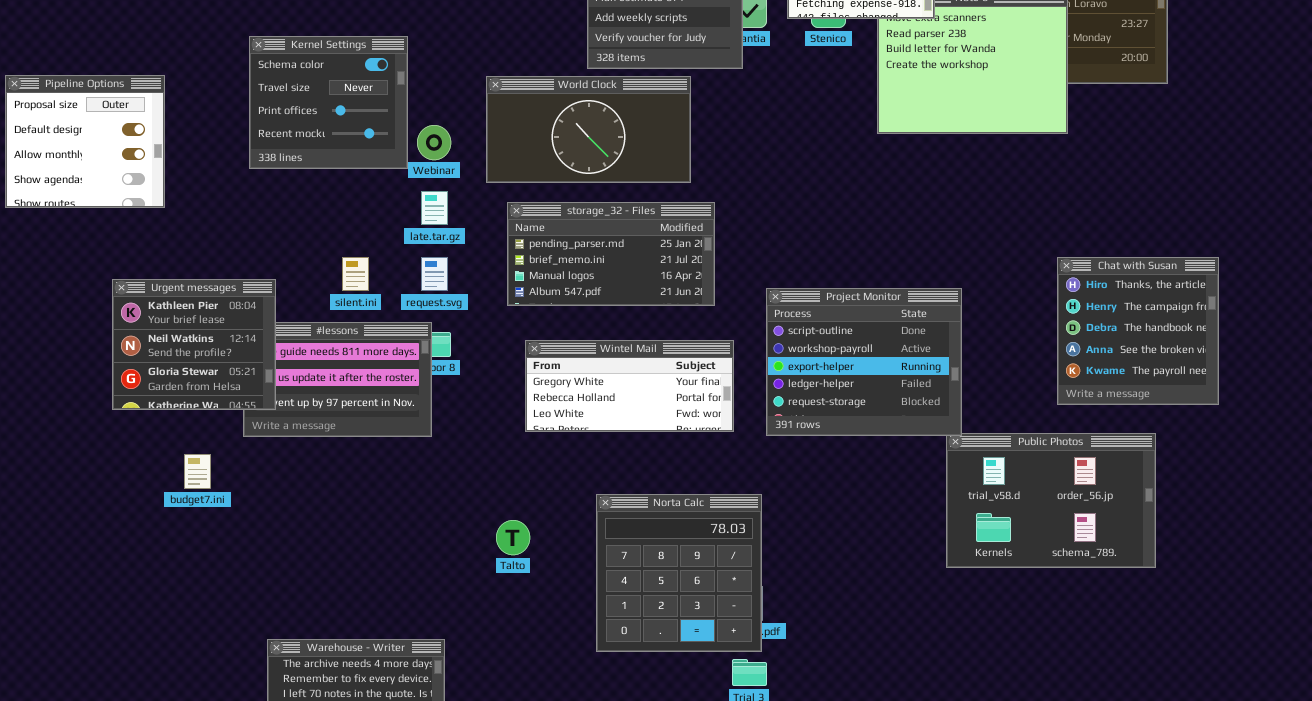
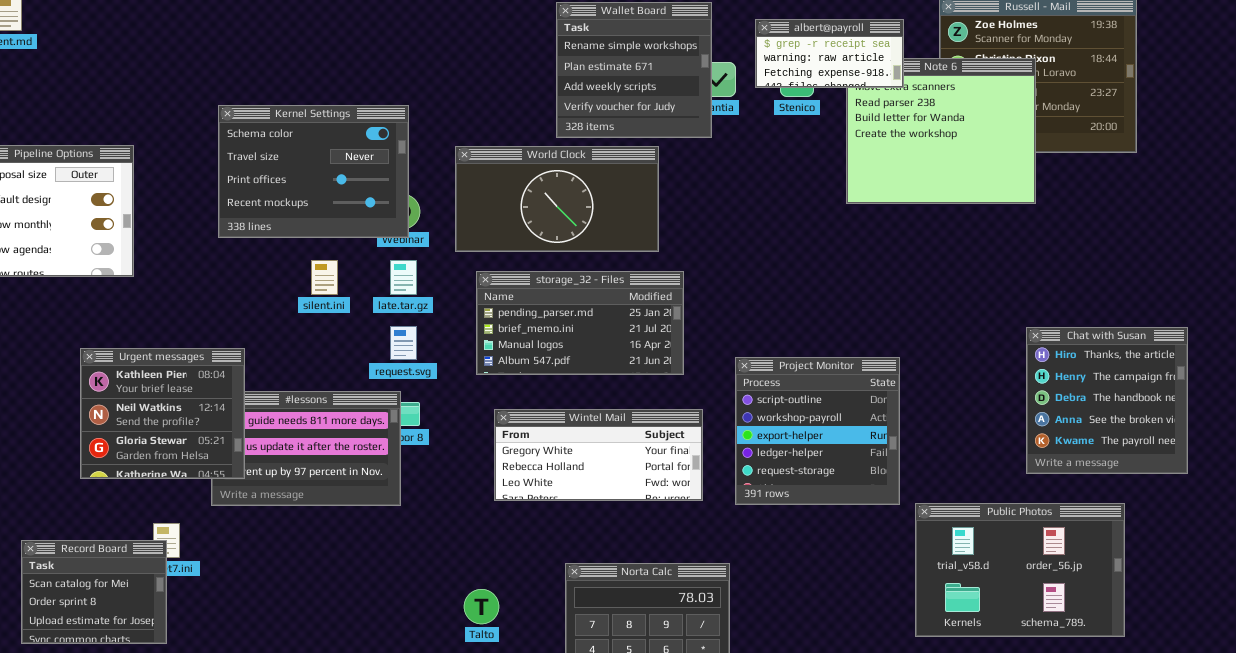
Kernel Settings: [249,36,408,169] -> [218,105,409,238], resized
silent.ini: [342,257,369,291] -> [311,260,338,295], moved
Project Monitor: [766,288,962,436] -> [735,357,900,505], resized
Record Board: none -> [21,540,167,644], opened

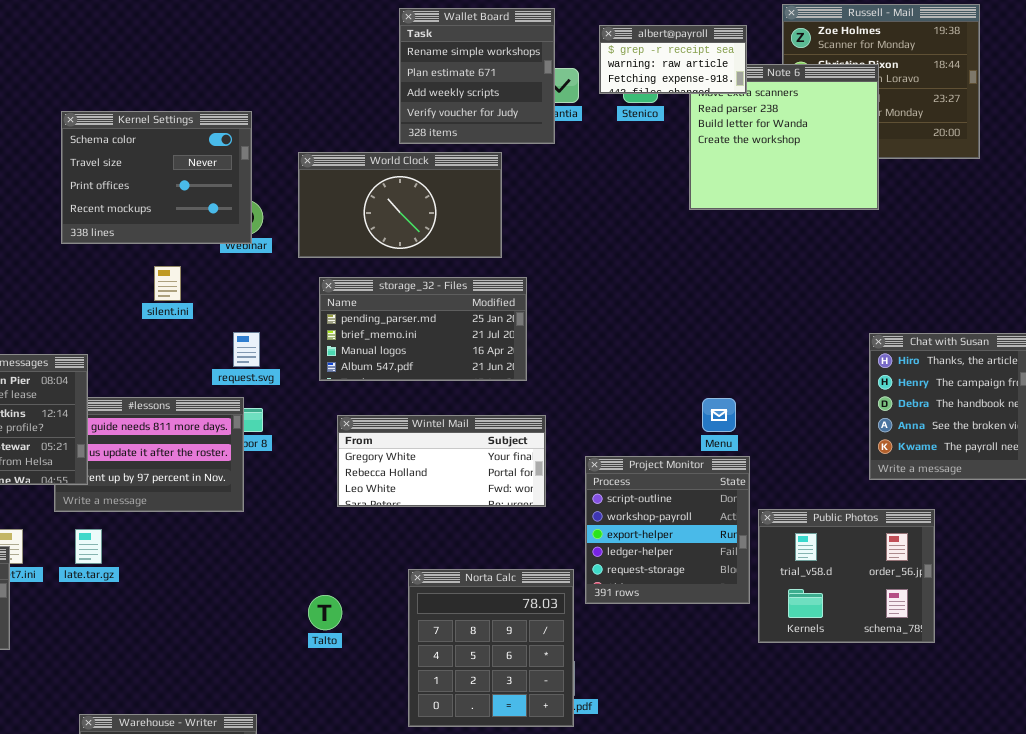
late.tar.gz: [390,260,417,295] -> [75,529,102,564], moved
Project Monitor: [735,357,900,505] -> [585,456,750,604], moved
Public Photos: [915,503,1125,637] -> [758,509,935,643], resized

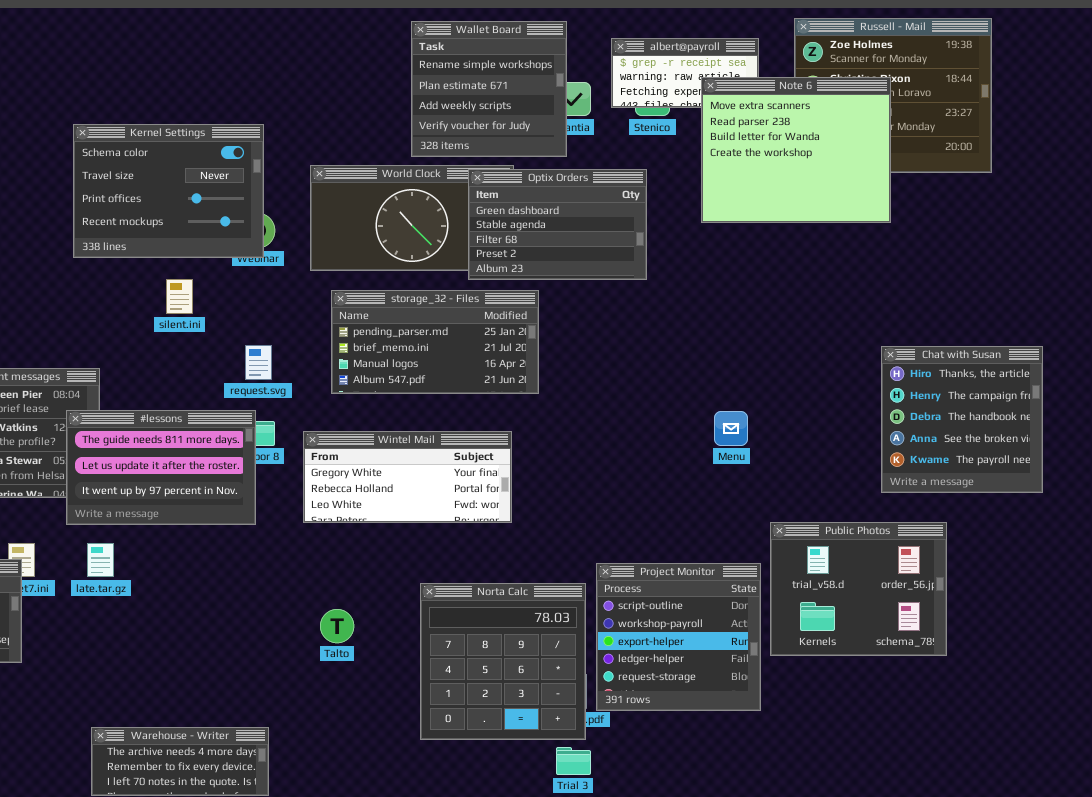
Note 6: [689,64,879,210] -> [701,77,891,223], raised
Optix Orders: none -> [468,169,647,280], opened
#lessons: [54,397,244,512] -> [66,410,256,525], raised
Wintel Mail: [337,415,546,507] -> [303,431,512,523], moved
Project Monitor: [585,456,750,604] -> [596,563,761,711], moved

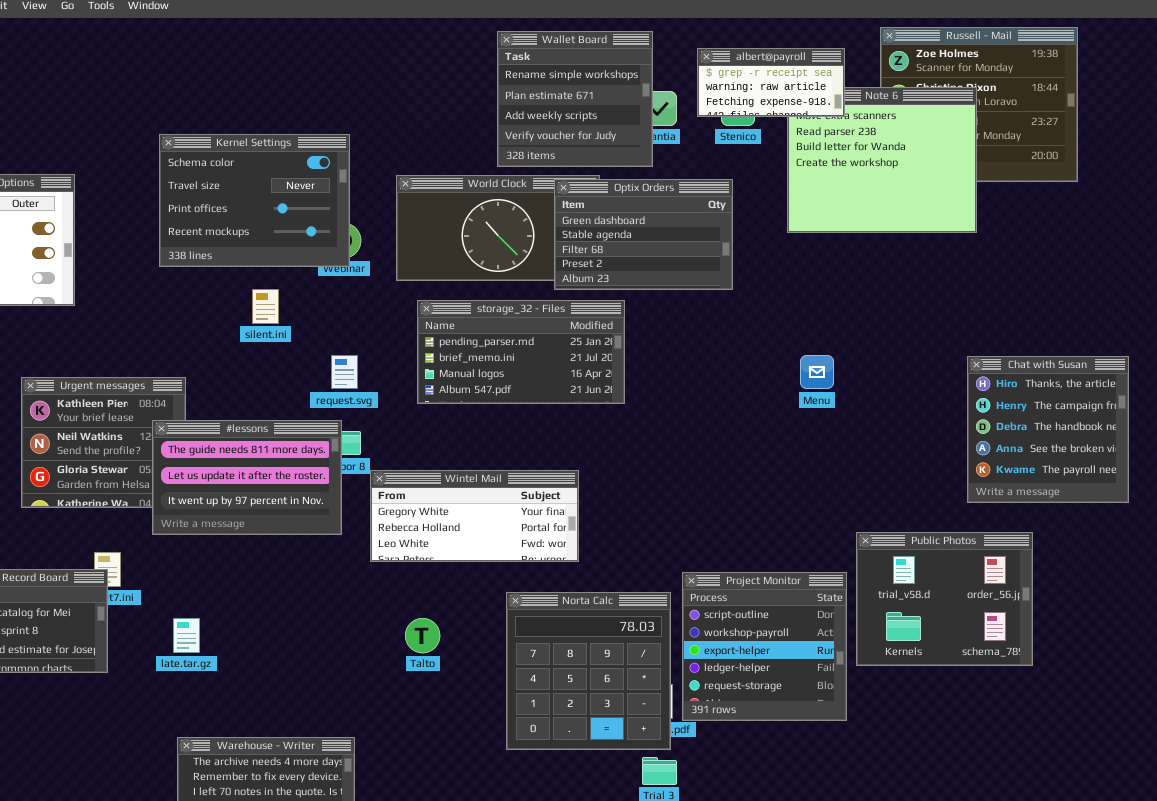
albert@payroll: [611,38,759,108] -> [697,48,845,117], raised
Menu: [714,411,748,446] -> [800,355,834,389], moved
Wintel Mail: [303,431,512,523] -> [370,470,579,562], moved
late.tar.gz: [87,543,114,577] -> [173,618,200,653], moved

